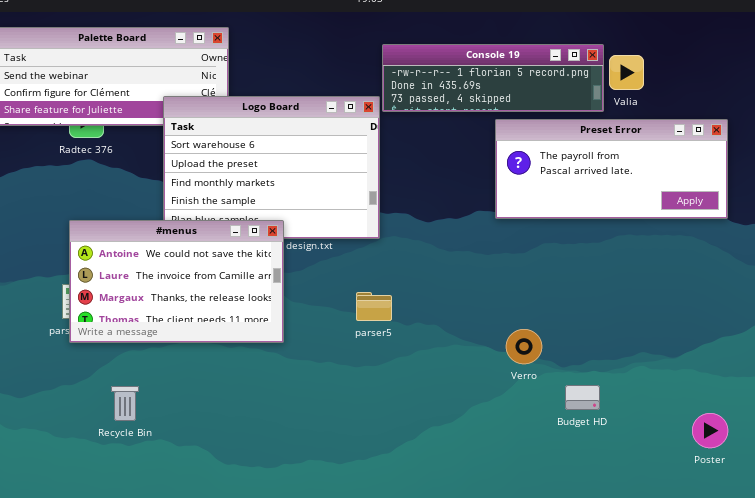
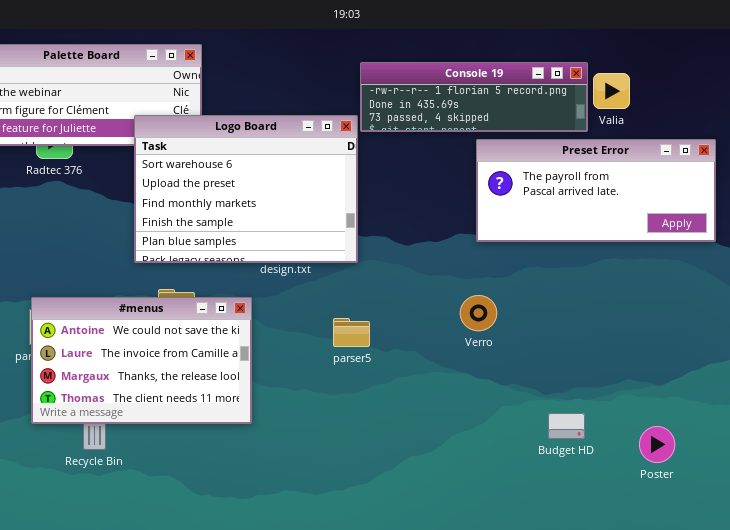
#menus: [69,220,284,343] -> [31,297,252,424], moved
Verro: [506,329,542,364] -> [460,295,497,331], moved
Poster: [692,413,728,448] -> [639,426,675,463], moved

